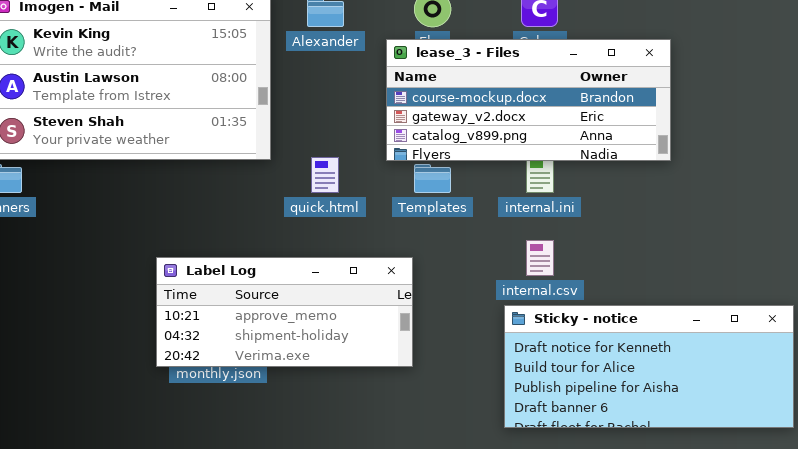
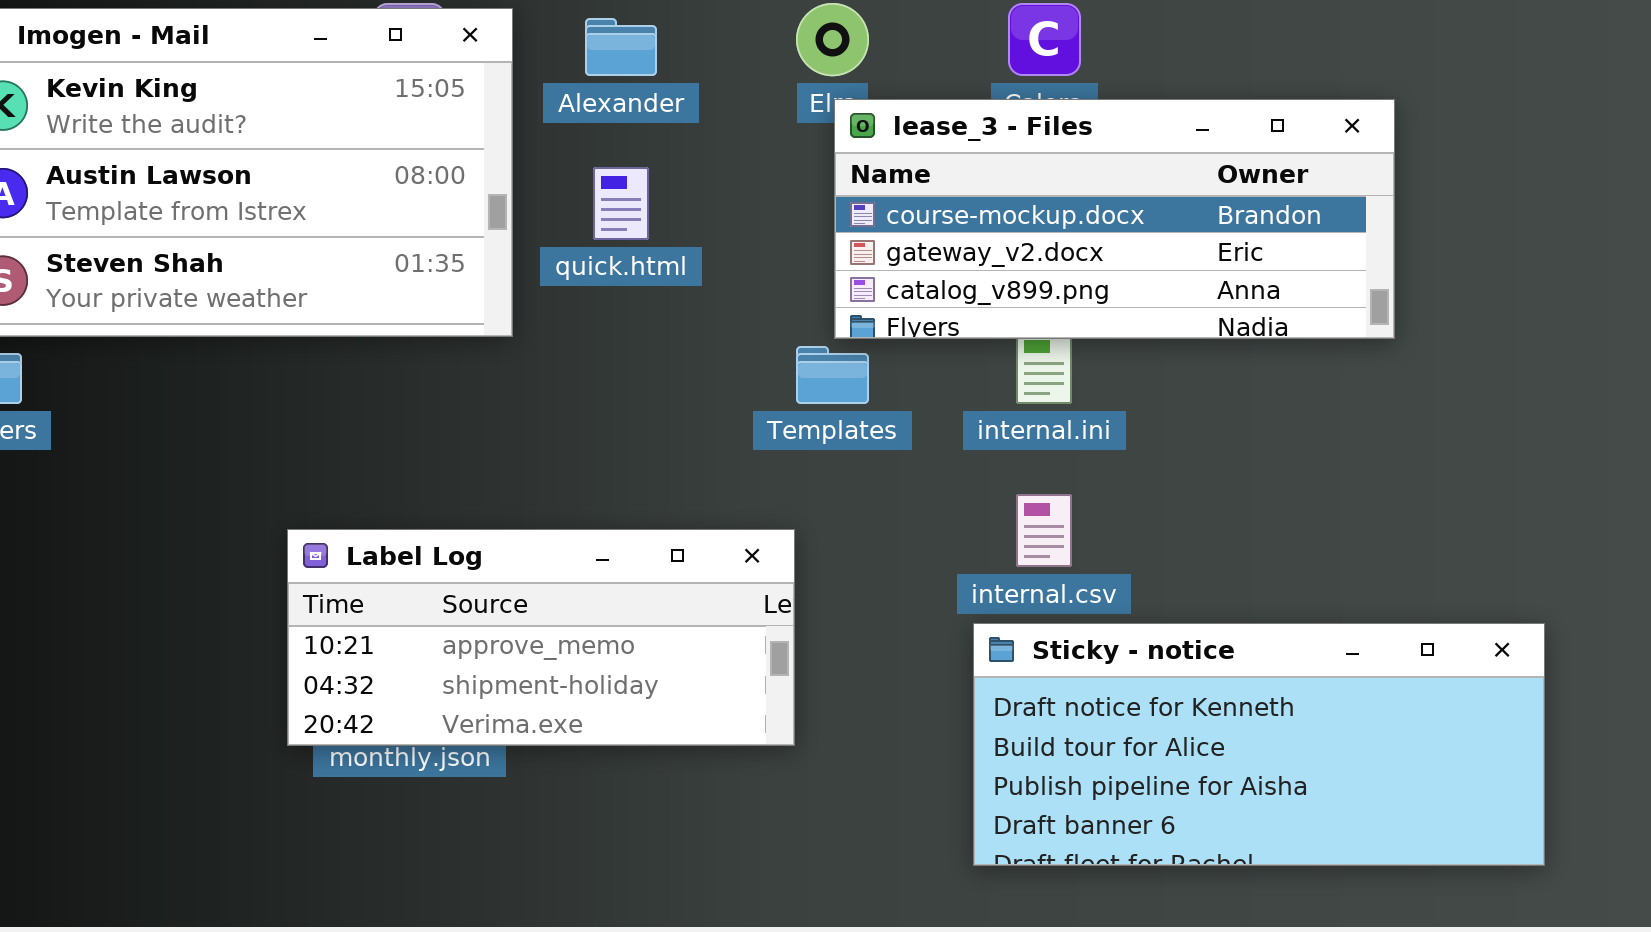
lease_3 - Files: [386,39,671,161] -> [834,99,1395,339], moved
quick.html: [311,157,339,193] -> [593,167,649,240], moved

